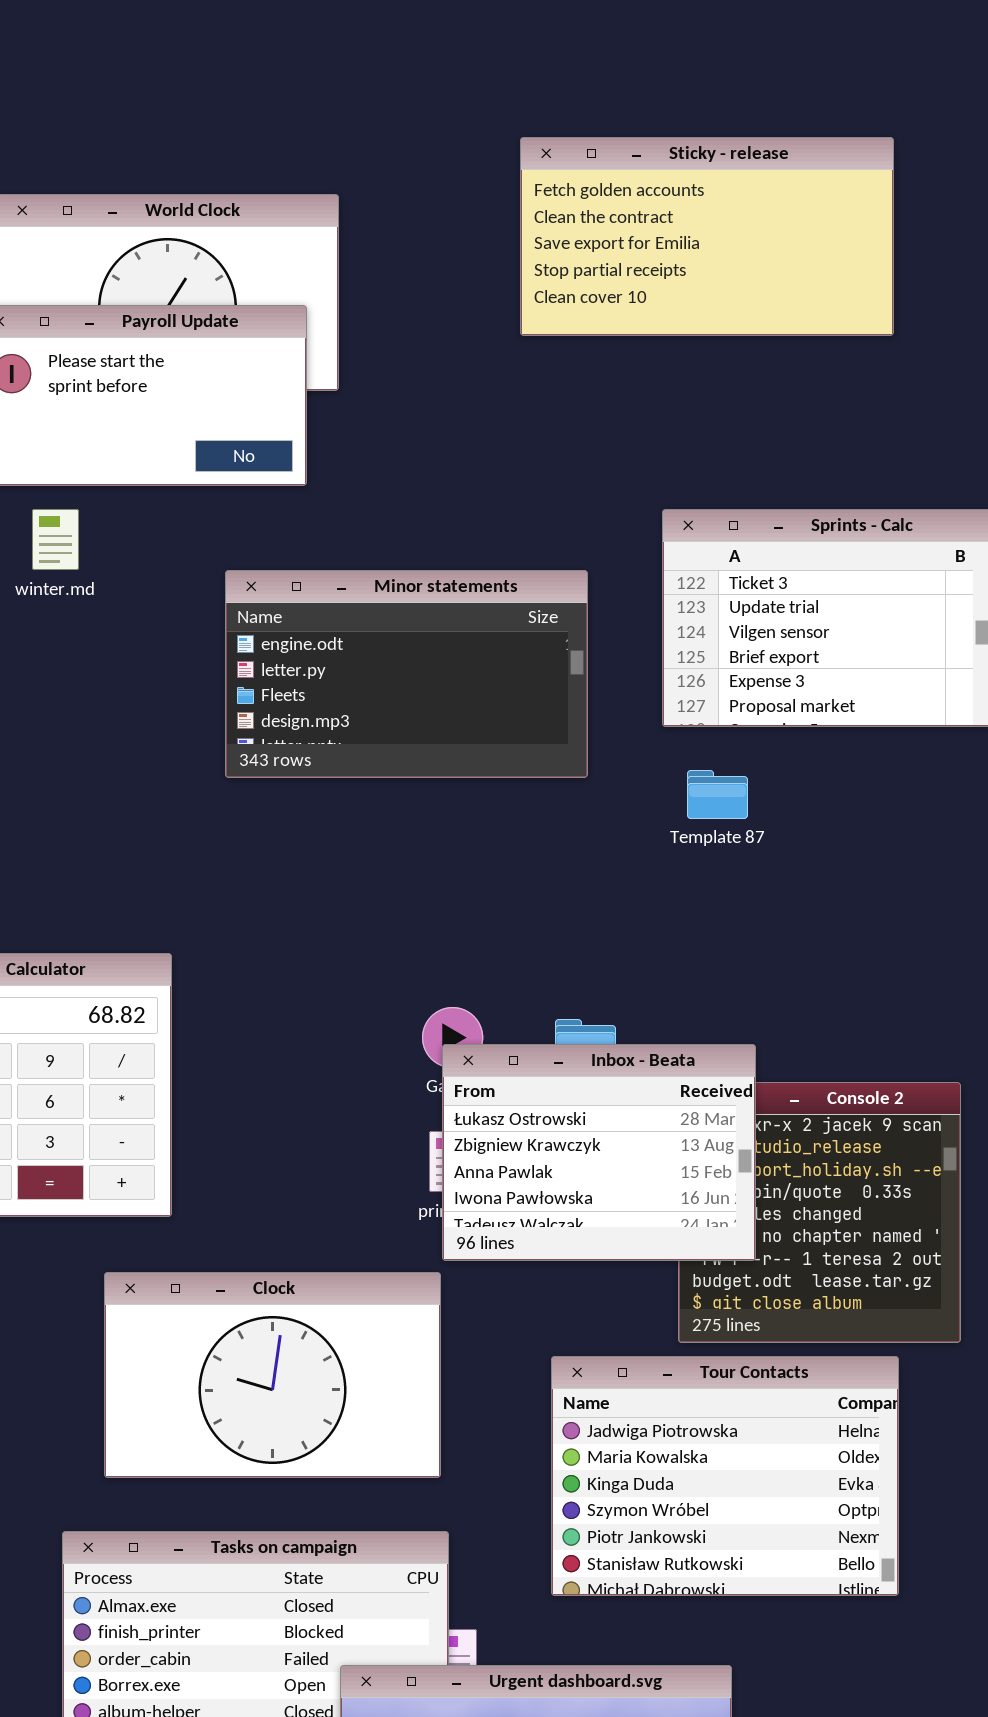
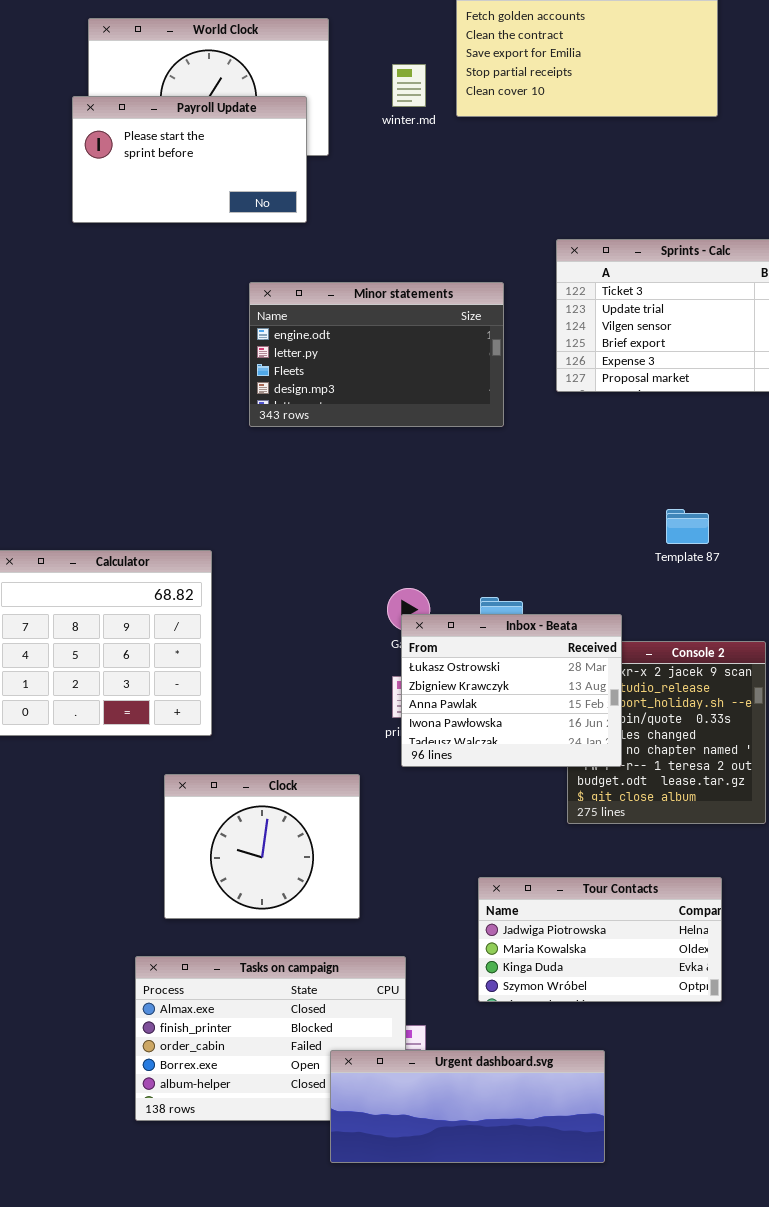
winter.md: [32,509,79,570] -> [392,64,426,107], moved
Template 87: [687,770,748,819] -> [666,509,709,544], moved
Clock: [104,1272,441,1478] -> [164,774,360,919], resized
Tour Contacts: [551,1356,899,1596] -> [478,877,722,1002], resized

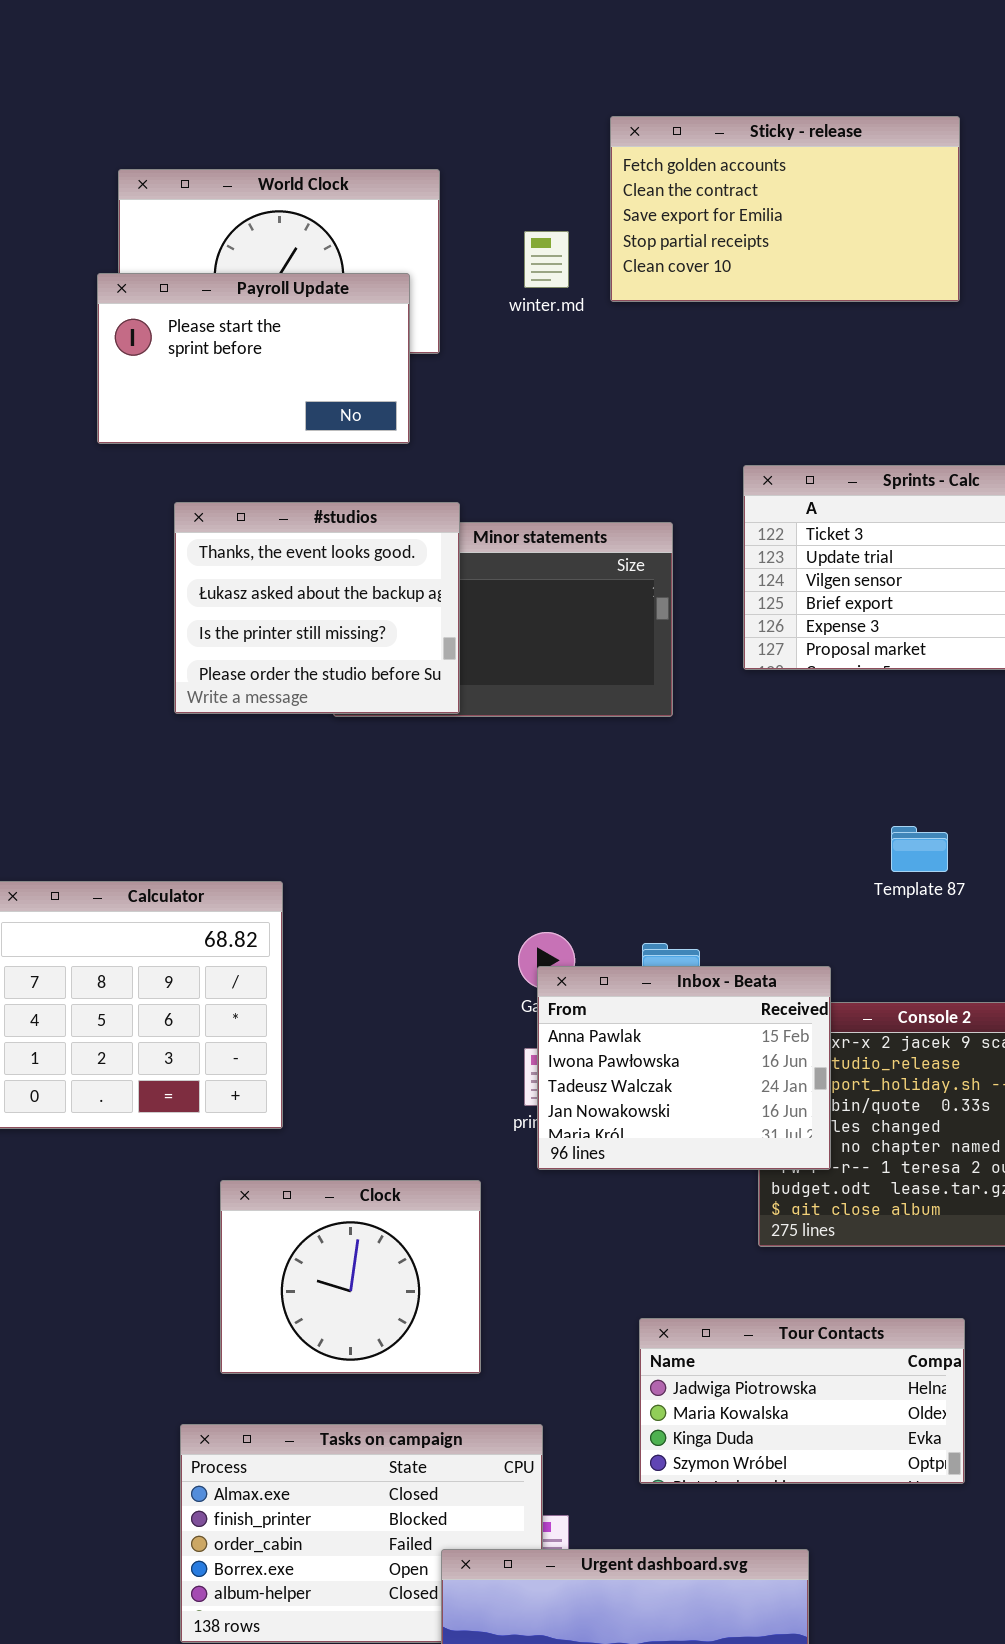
#studios: none -> [174,502,460,714], opened
Inbox - Beata: [401,614,622,767] -> [537,966,831,1170], scrolled down 2 rows

